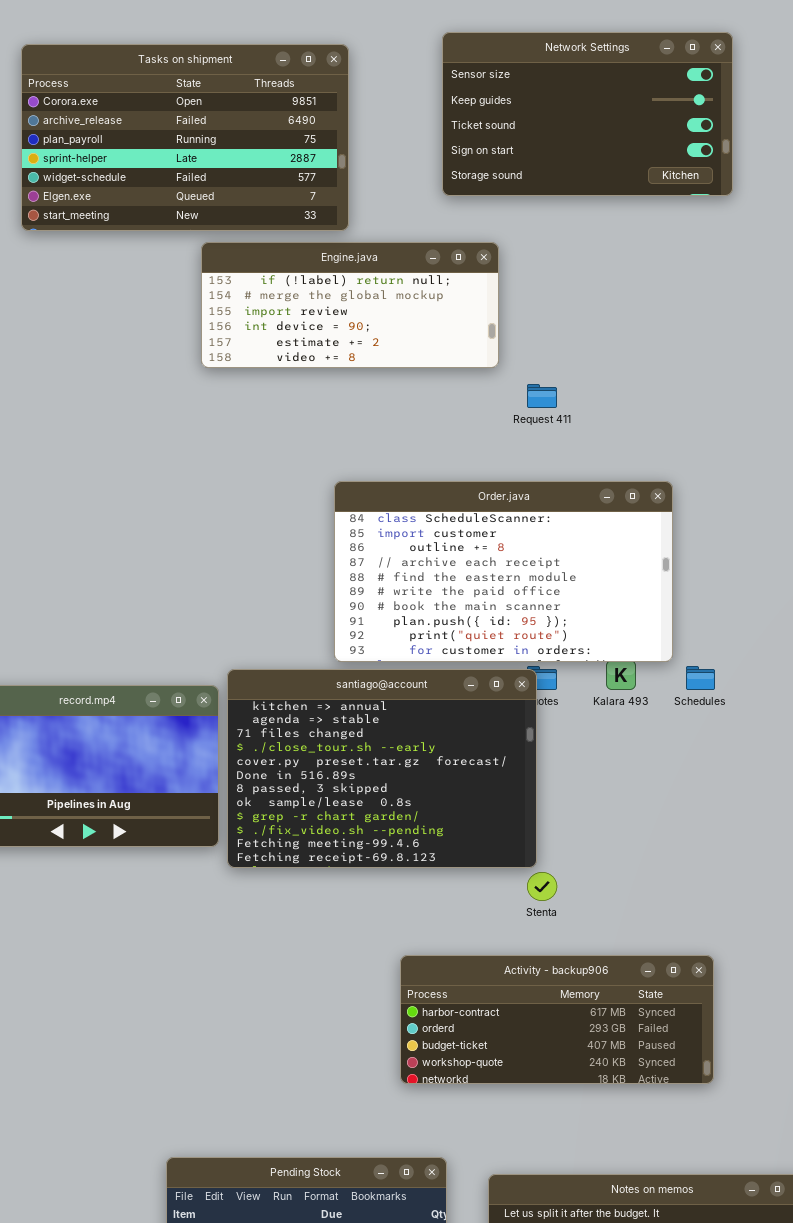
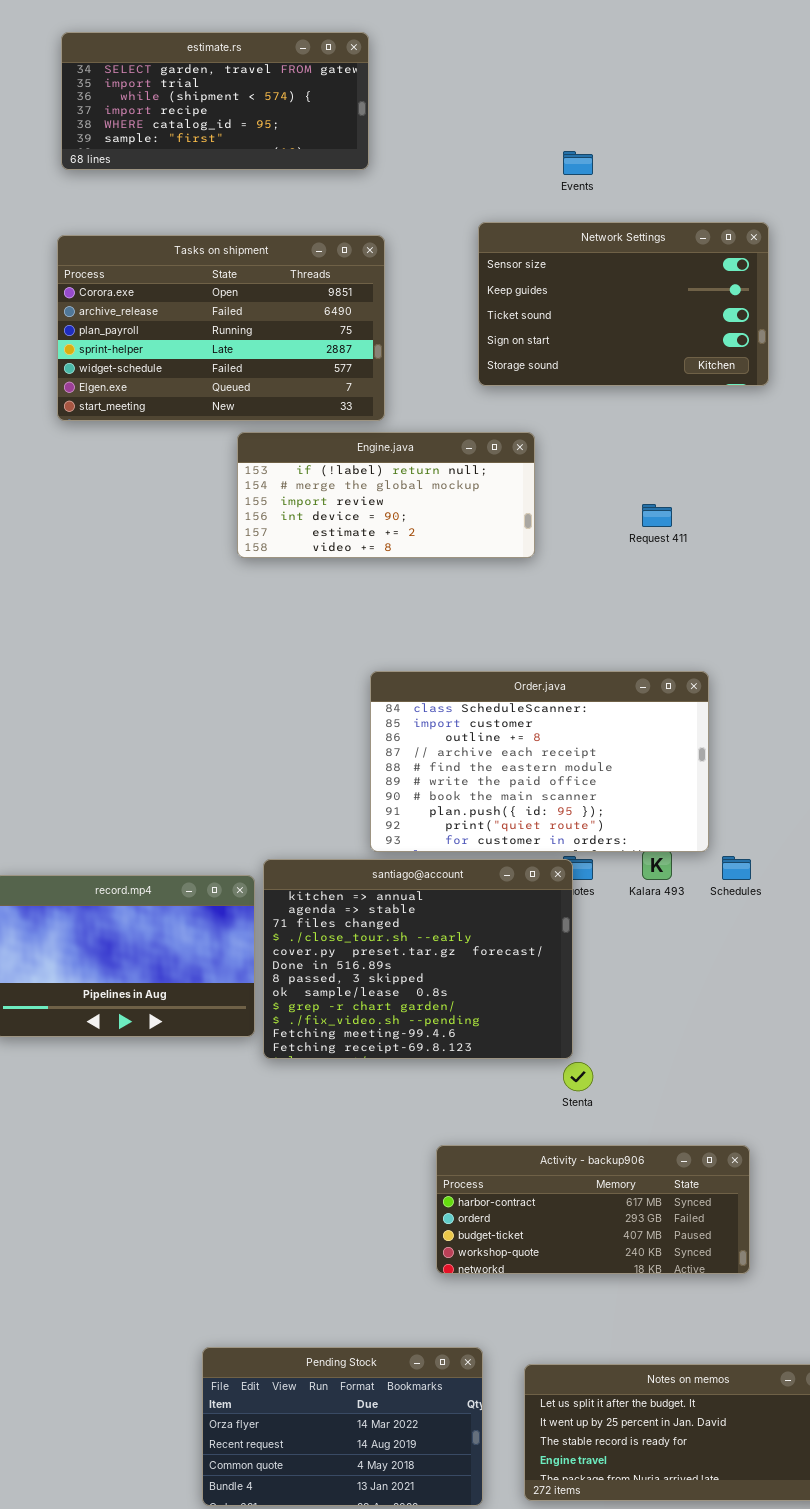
Request 411: [527,384,557,408] -> [642,504,672,527], moved

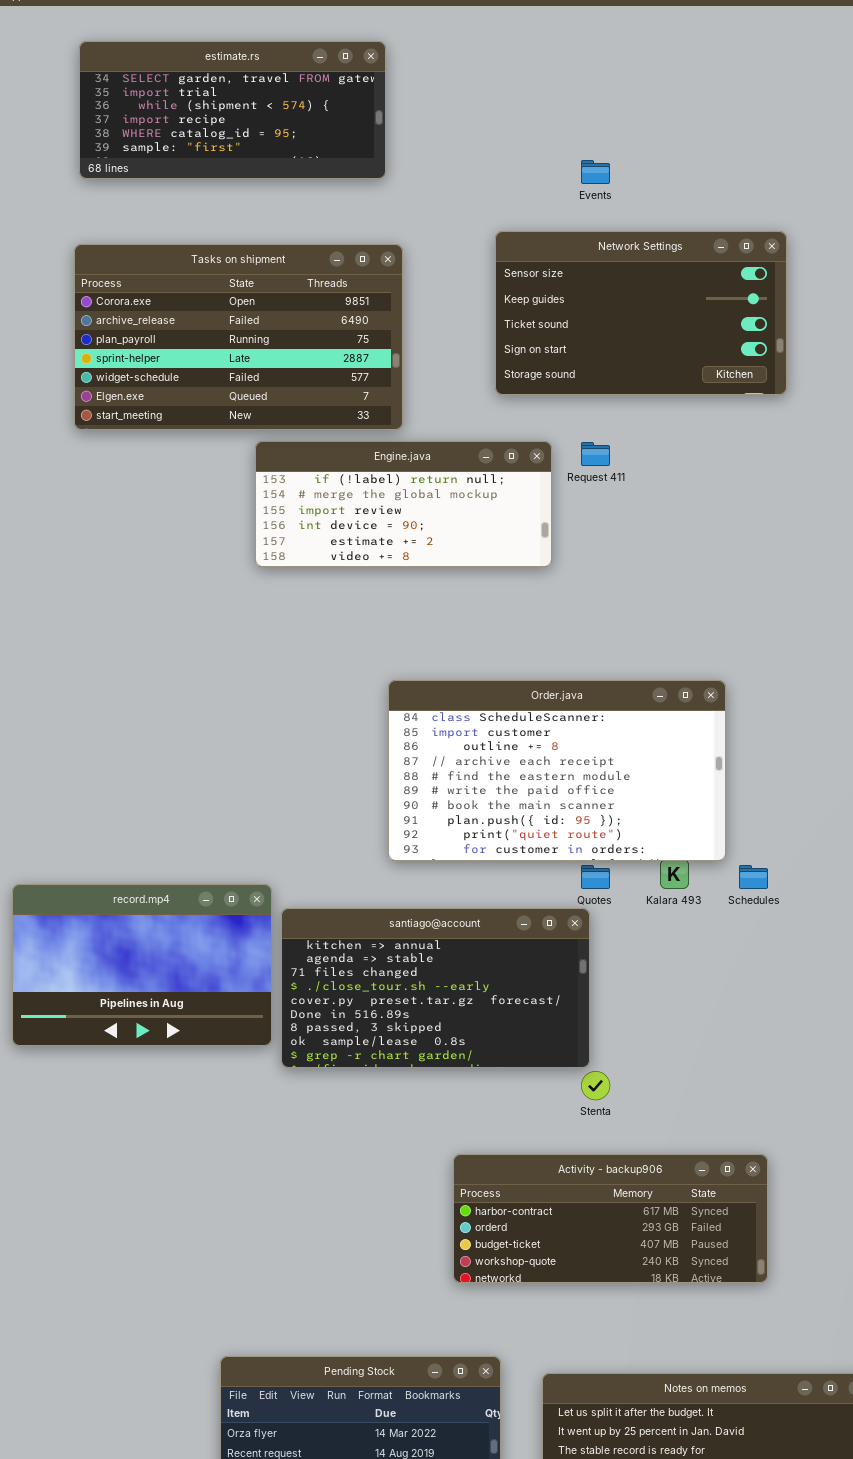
Request 411: [642,504,672,527] -> [581,442,610,466], moved
santiago@account: [263,859,573,1059] -> [281,908,590,1068], resized

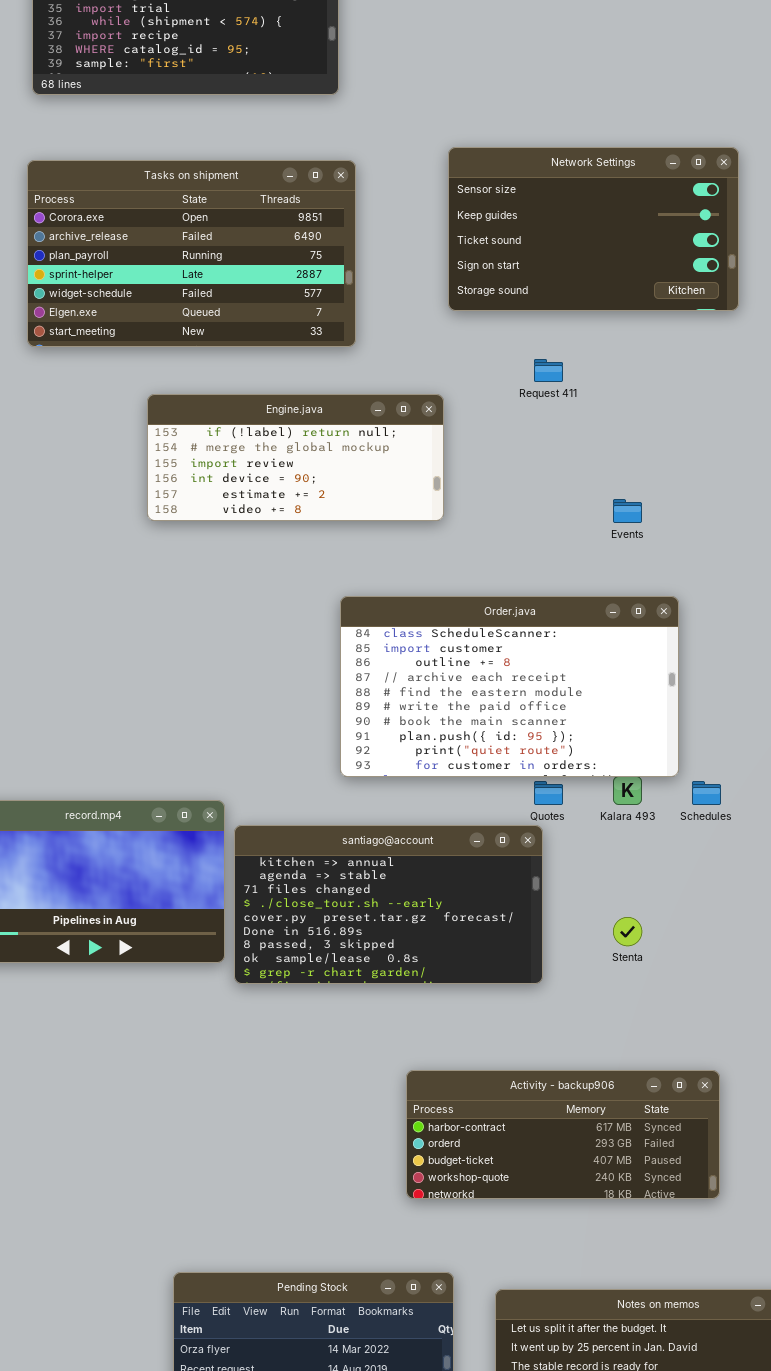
Events: [581,160,610,184] -> [613,499,642,523], moved
Engine.java: [255,441,552,567] -> [147,394,444,521], moved
Stenta: [581,1071,610,1100] -> [613,917,642,946], moved

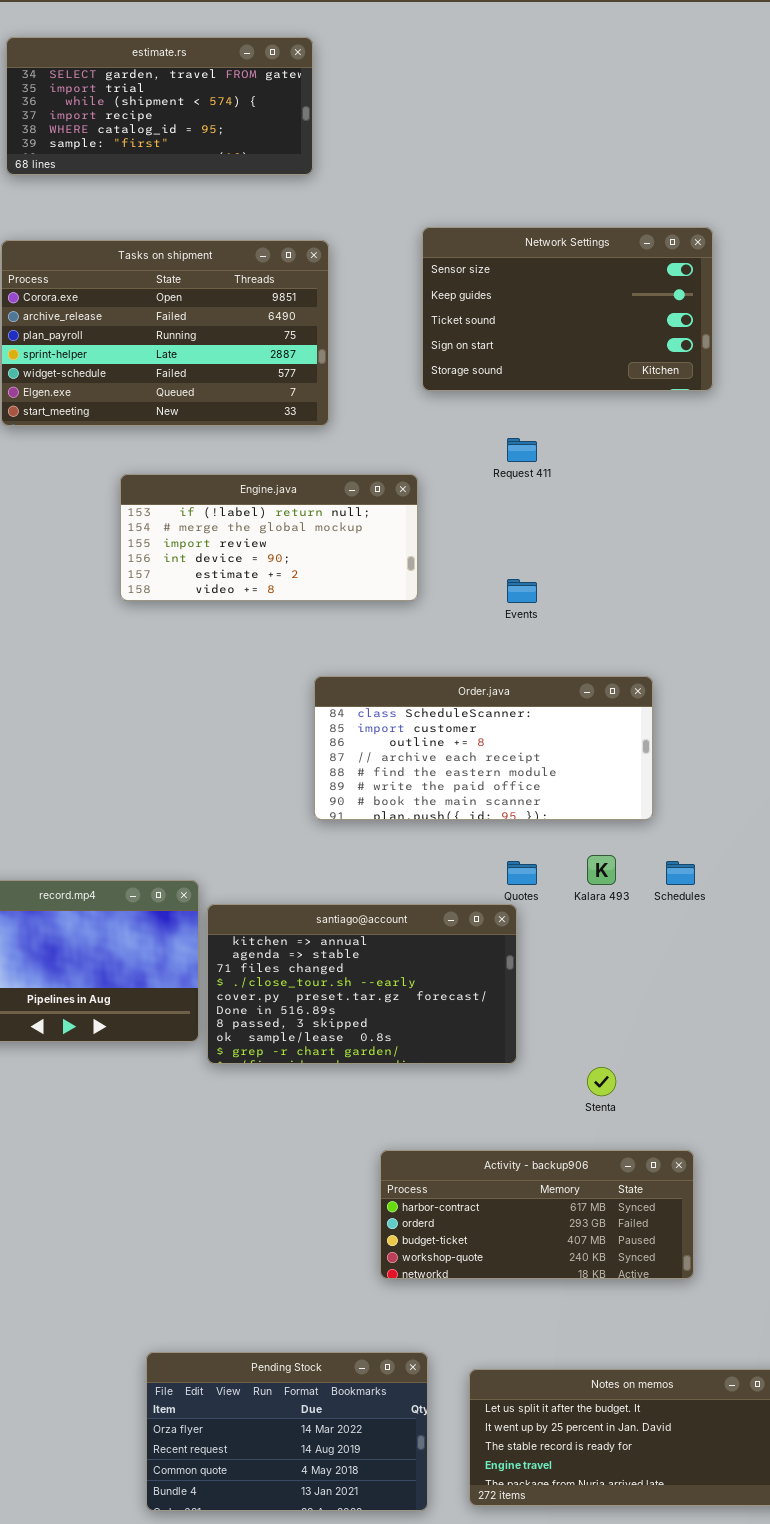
Events: [613,499,642,523] -> [507,579,537,603], moved
Order.java: [340,596,679,777] -> [314,676,653,820], resized
Stenta: [613,917,642,946] -> [587,1067,616,1096], moved

